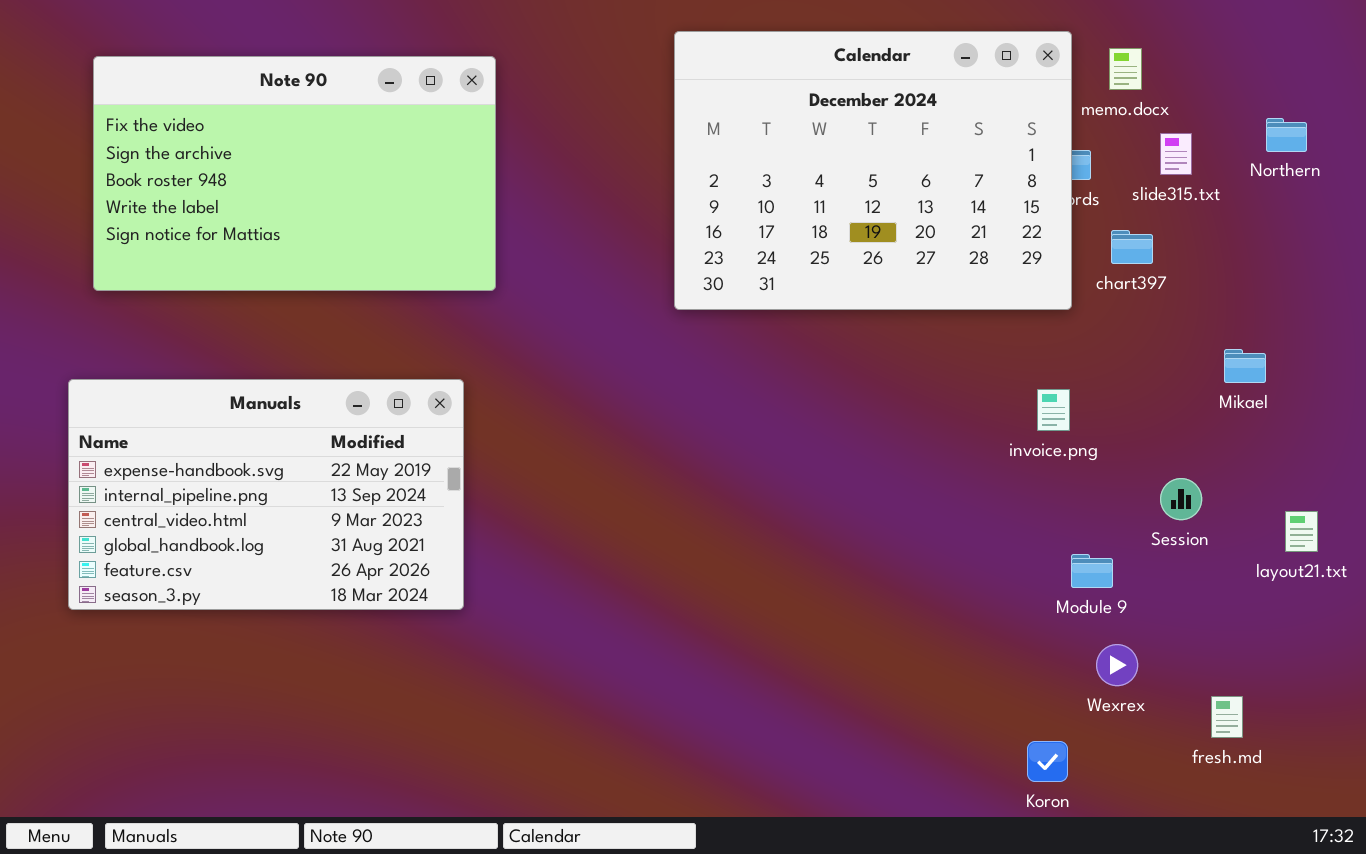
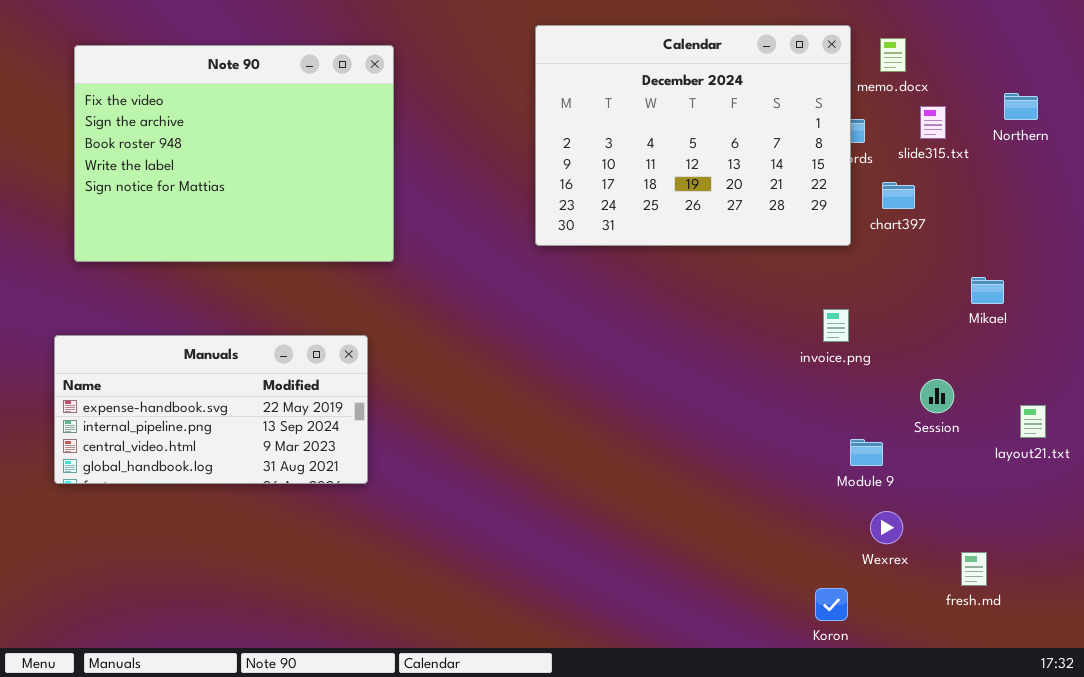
Note 90: [93,56,496,291] -> [74,45,394,262], resized
Manuals: [68,379,464,610] -> [54,335,368,484], resized

